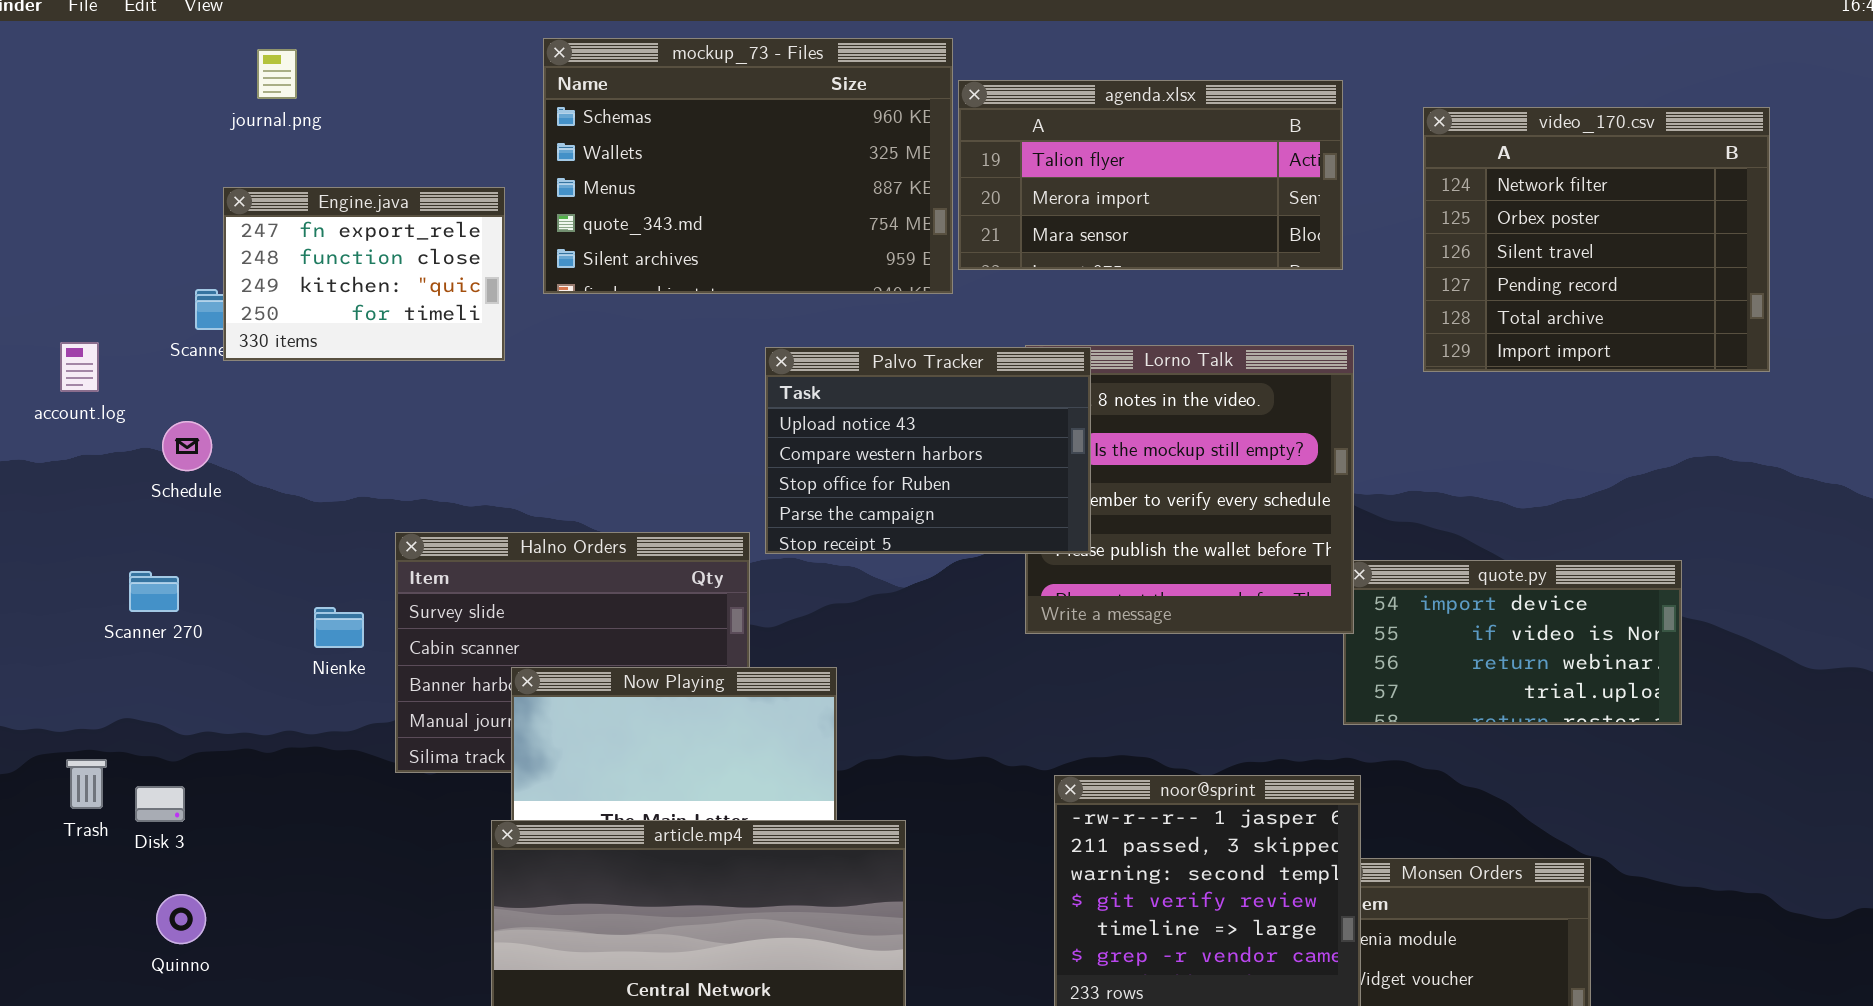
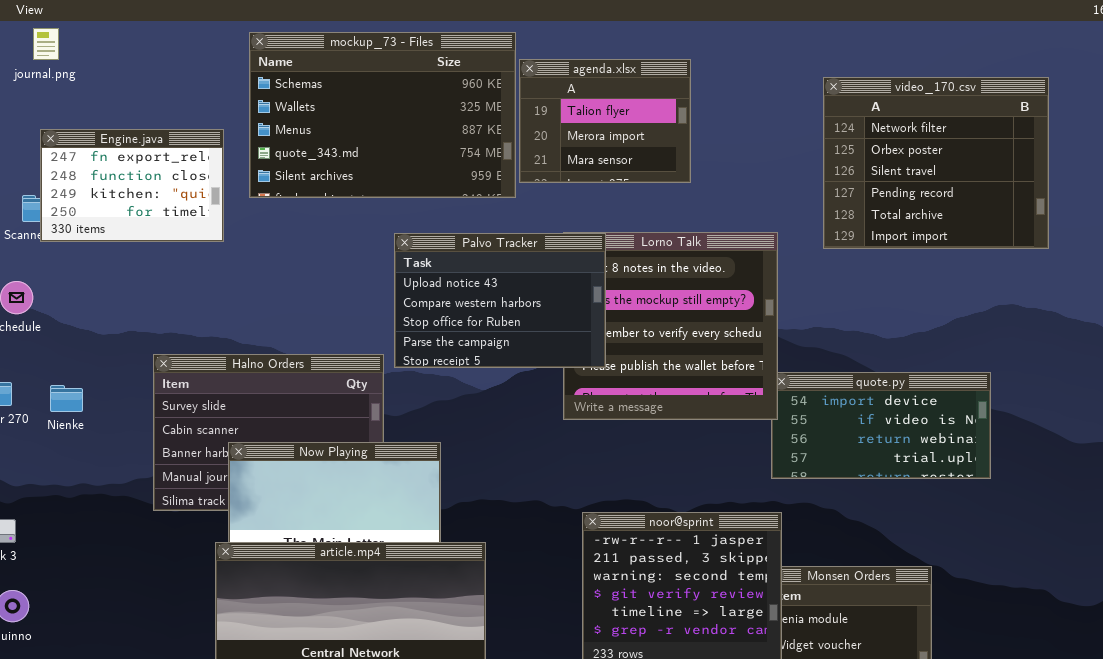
journal.png: [257,49,297,99] -> [33,28,59,60], moved
agenda.xlsx: [958,80,1343,270] -> [519,59,691,183], resized
Nienke: [314,607,364,648] -> [50,385,83,412], moved

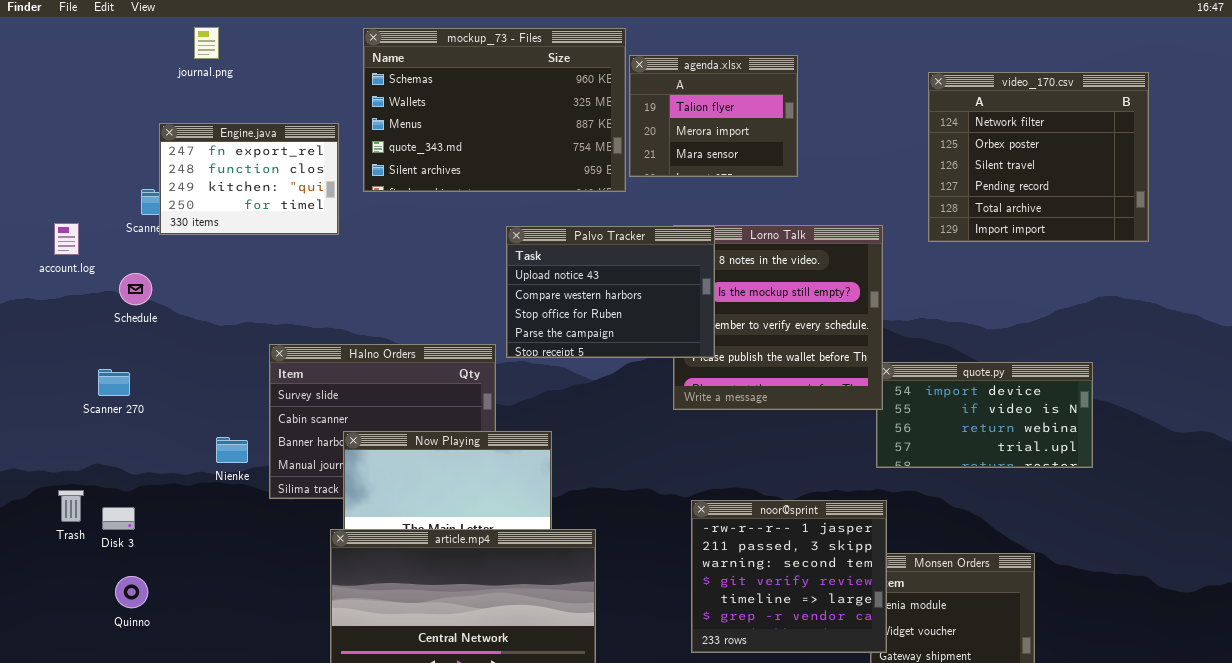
journal.png: [33,28,59,60] -> [194,27,219,59], moved
Nienke: [50,385,83,412] -> [216,437,248,463], moved

